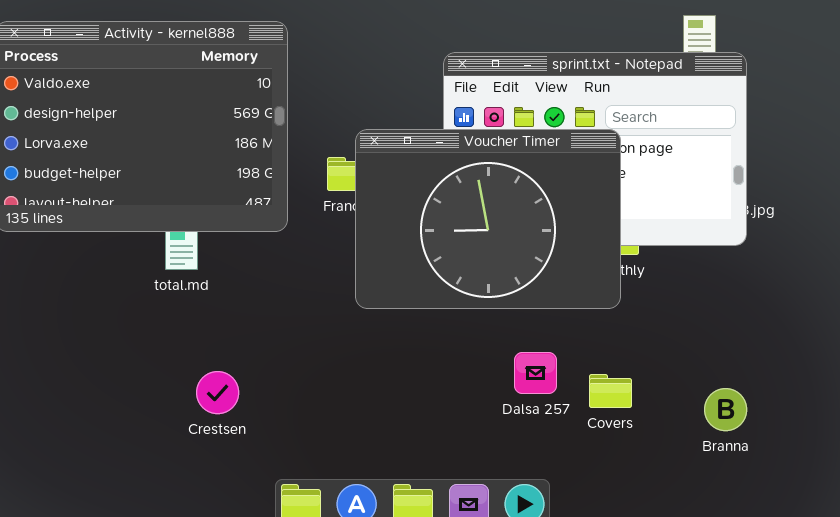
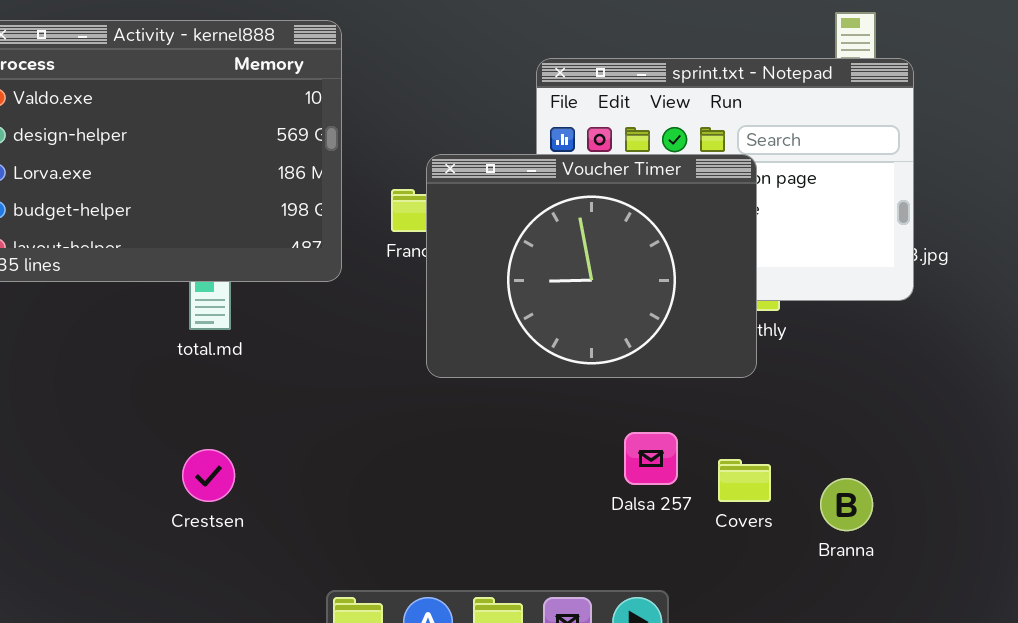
Crestsen: [196,371,239,414] -> [182,449,235,502], moved
Branna: [704,388,747,431] -> [820,478,873,531], moved

